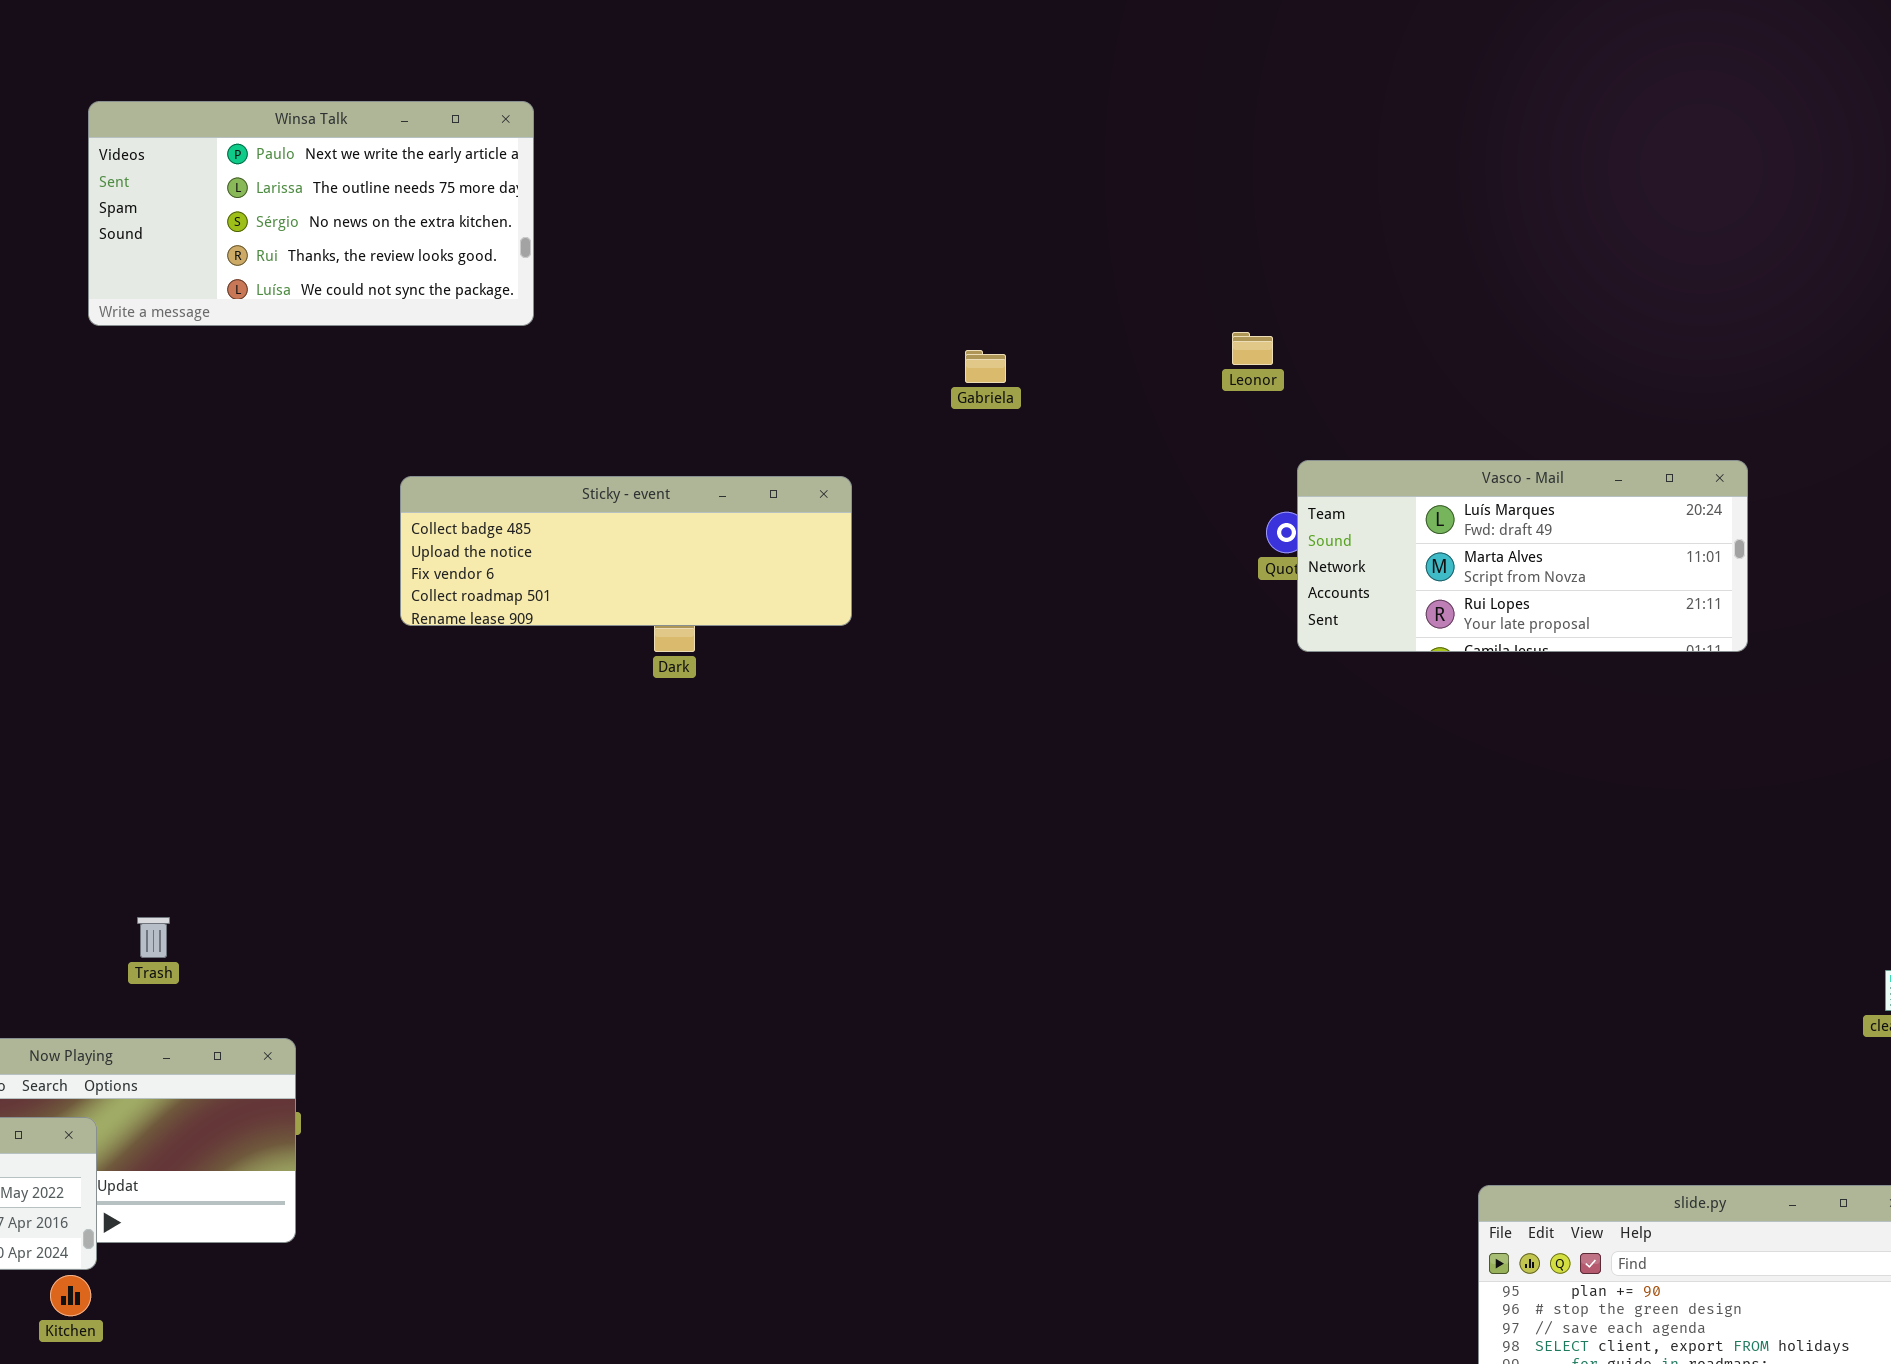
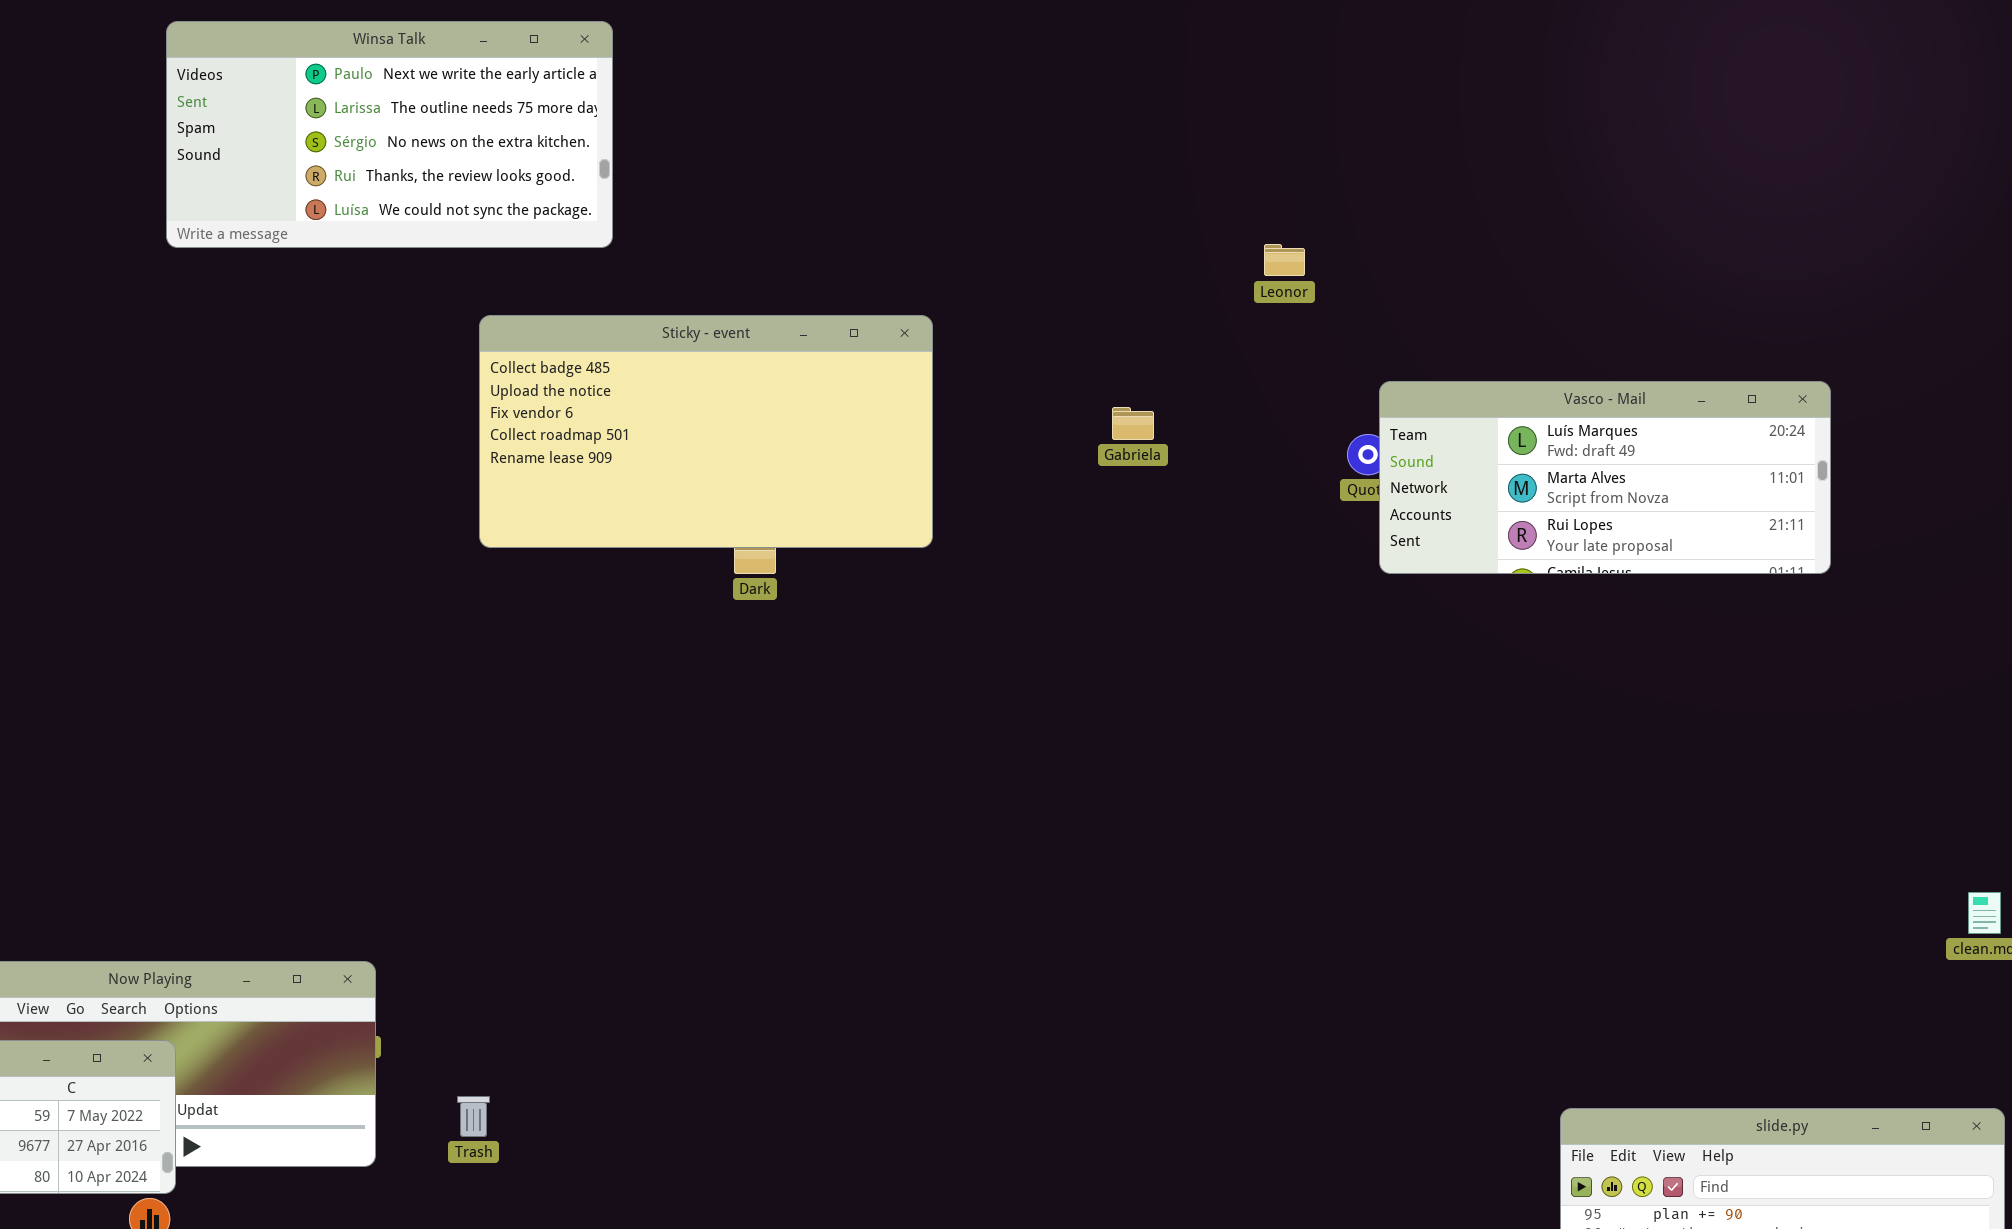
Leonor: [1232,332,1273,365] -> [1264,244,1305,276], moved
Gabriela: [965,350,1006,383] -> [1112,407,1154,440], moved
Sticky - event: [400,476,852,626] -> [479,315,933,548], resized
Trash: [137,917,170,958] -> [457,1096,490,1137], moved

